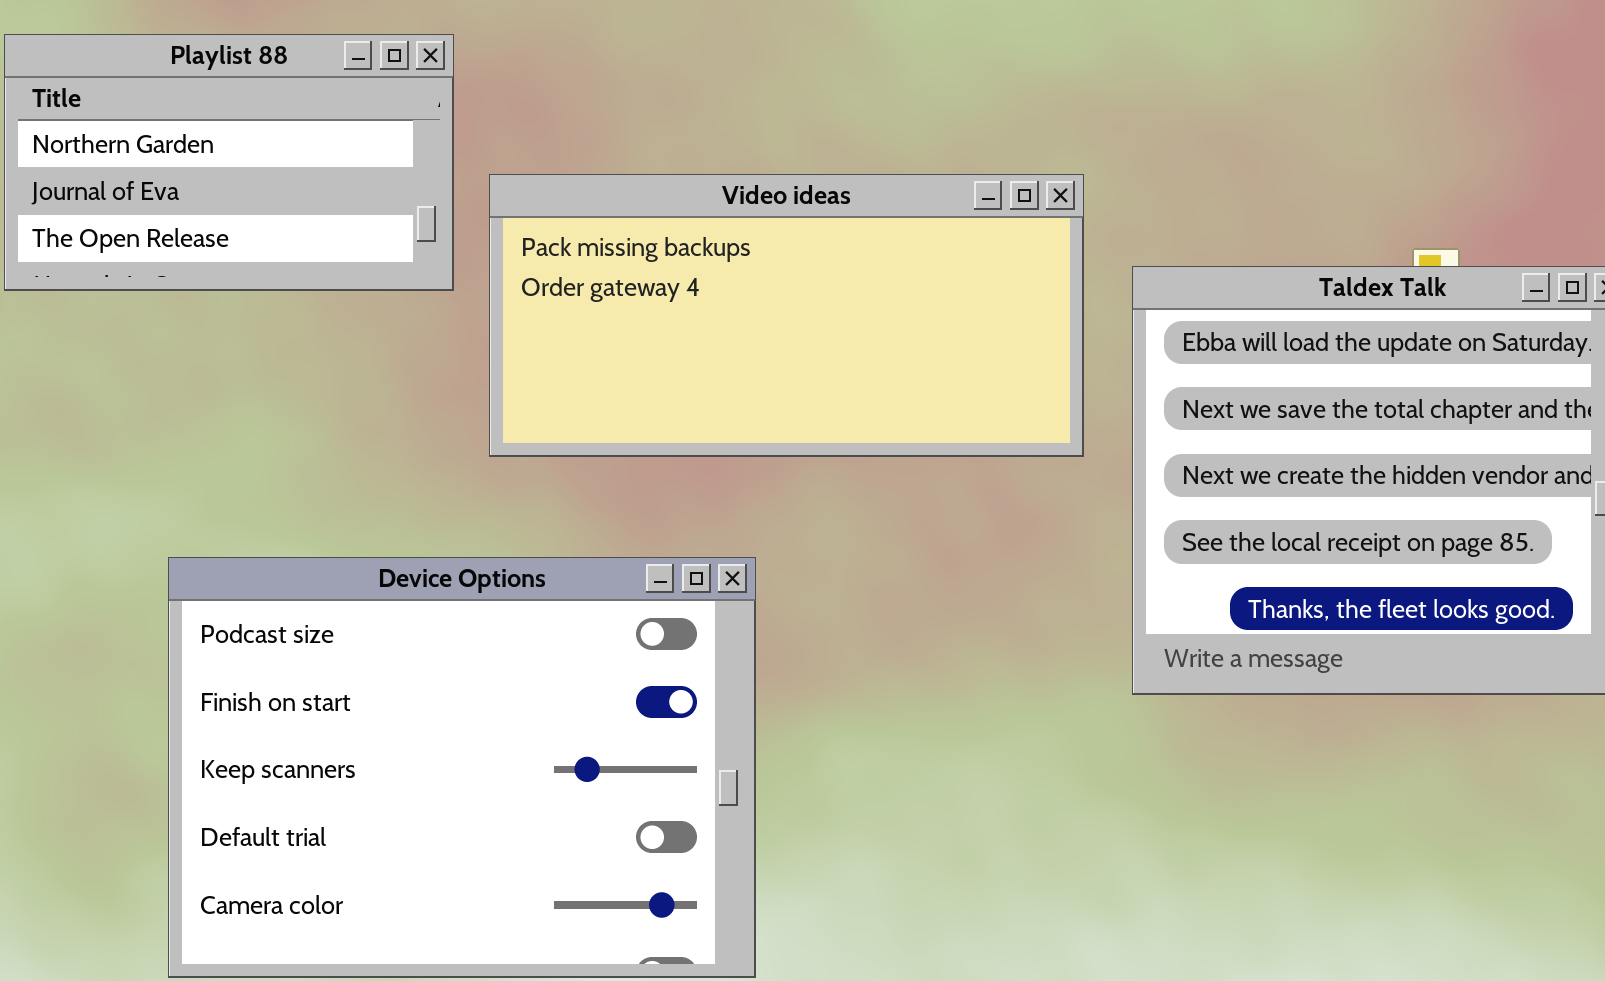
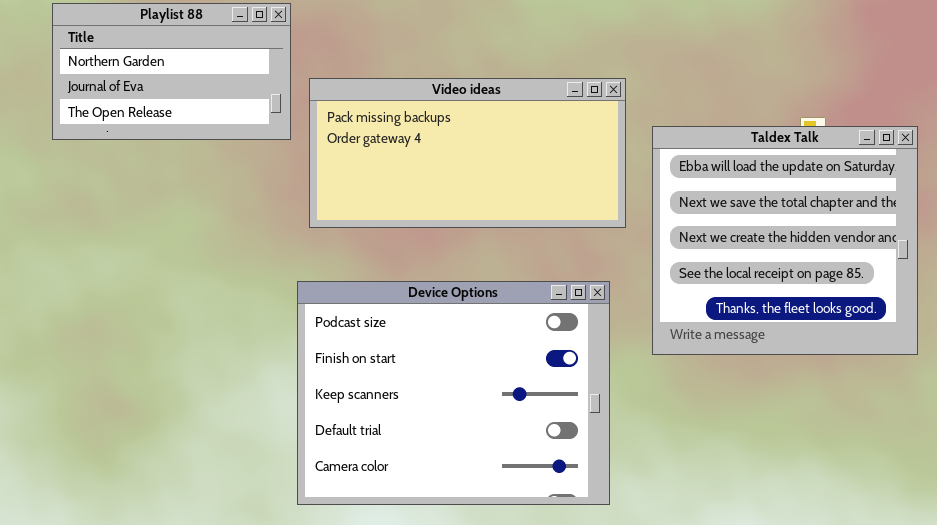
Device Options: [168,557,756,978] -> [297,281,610,505], moved

